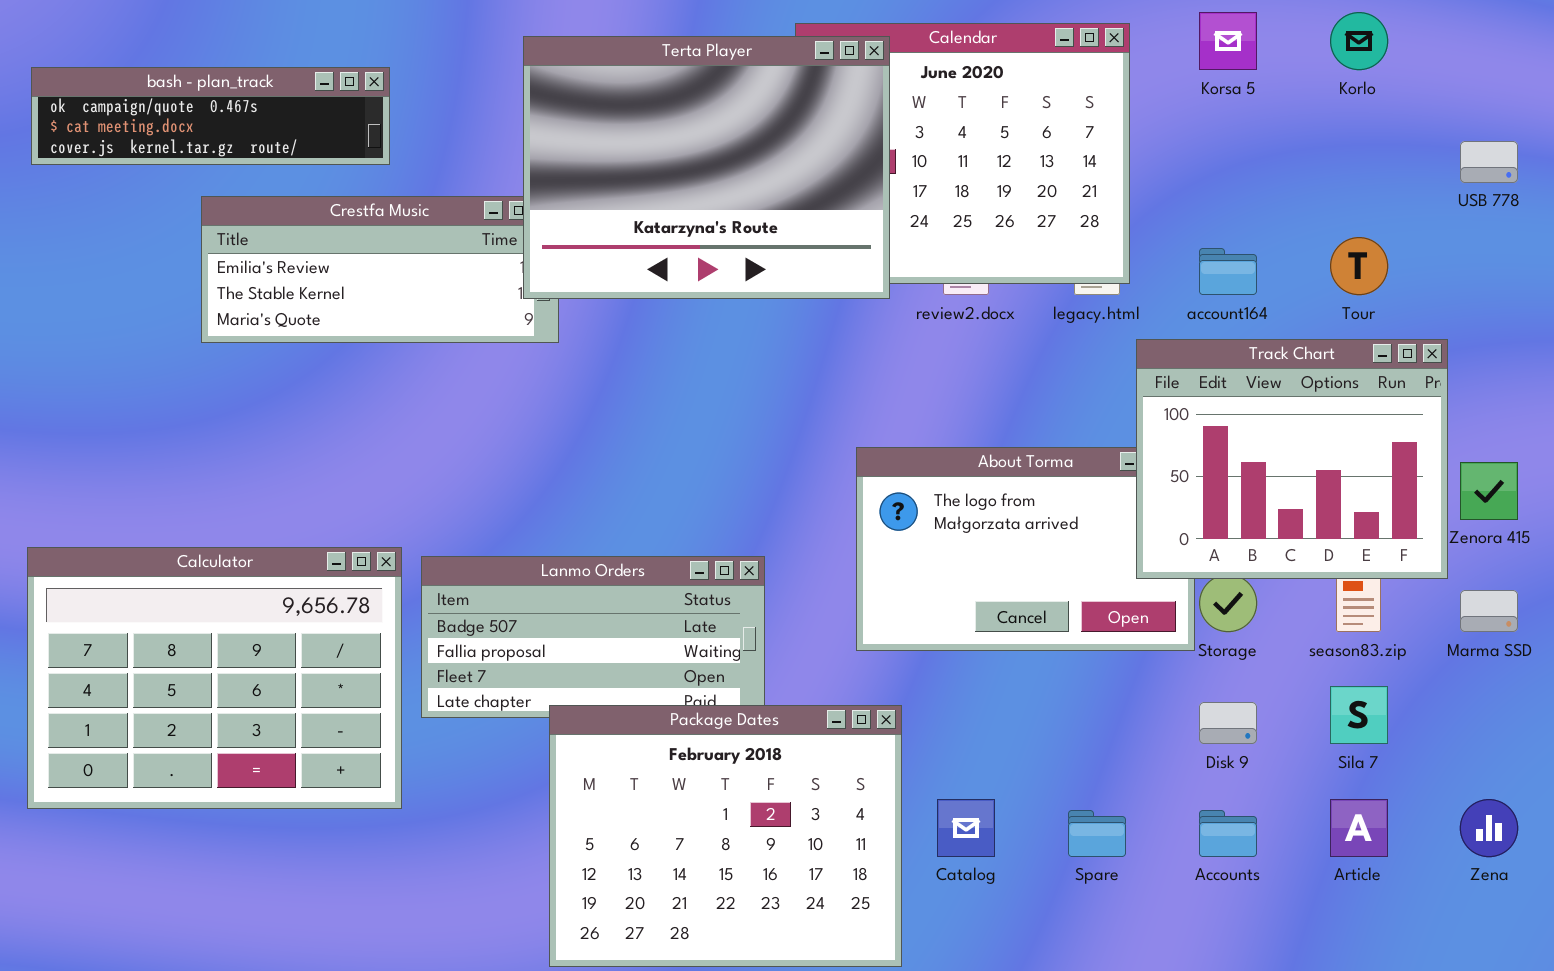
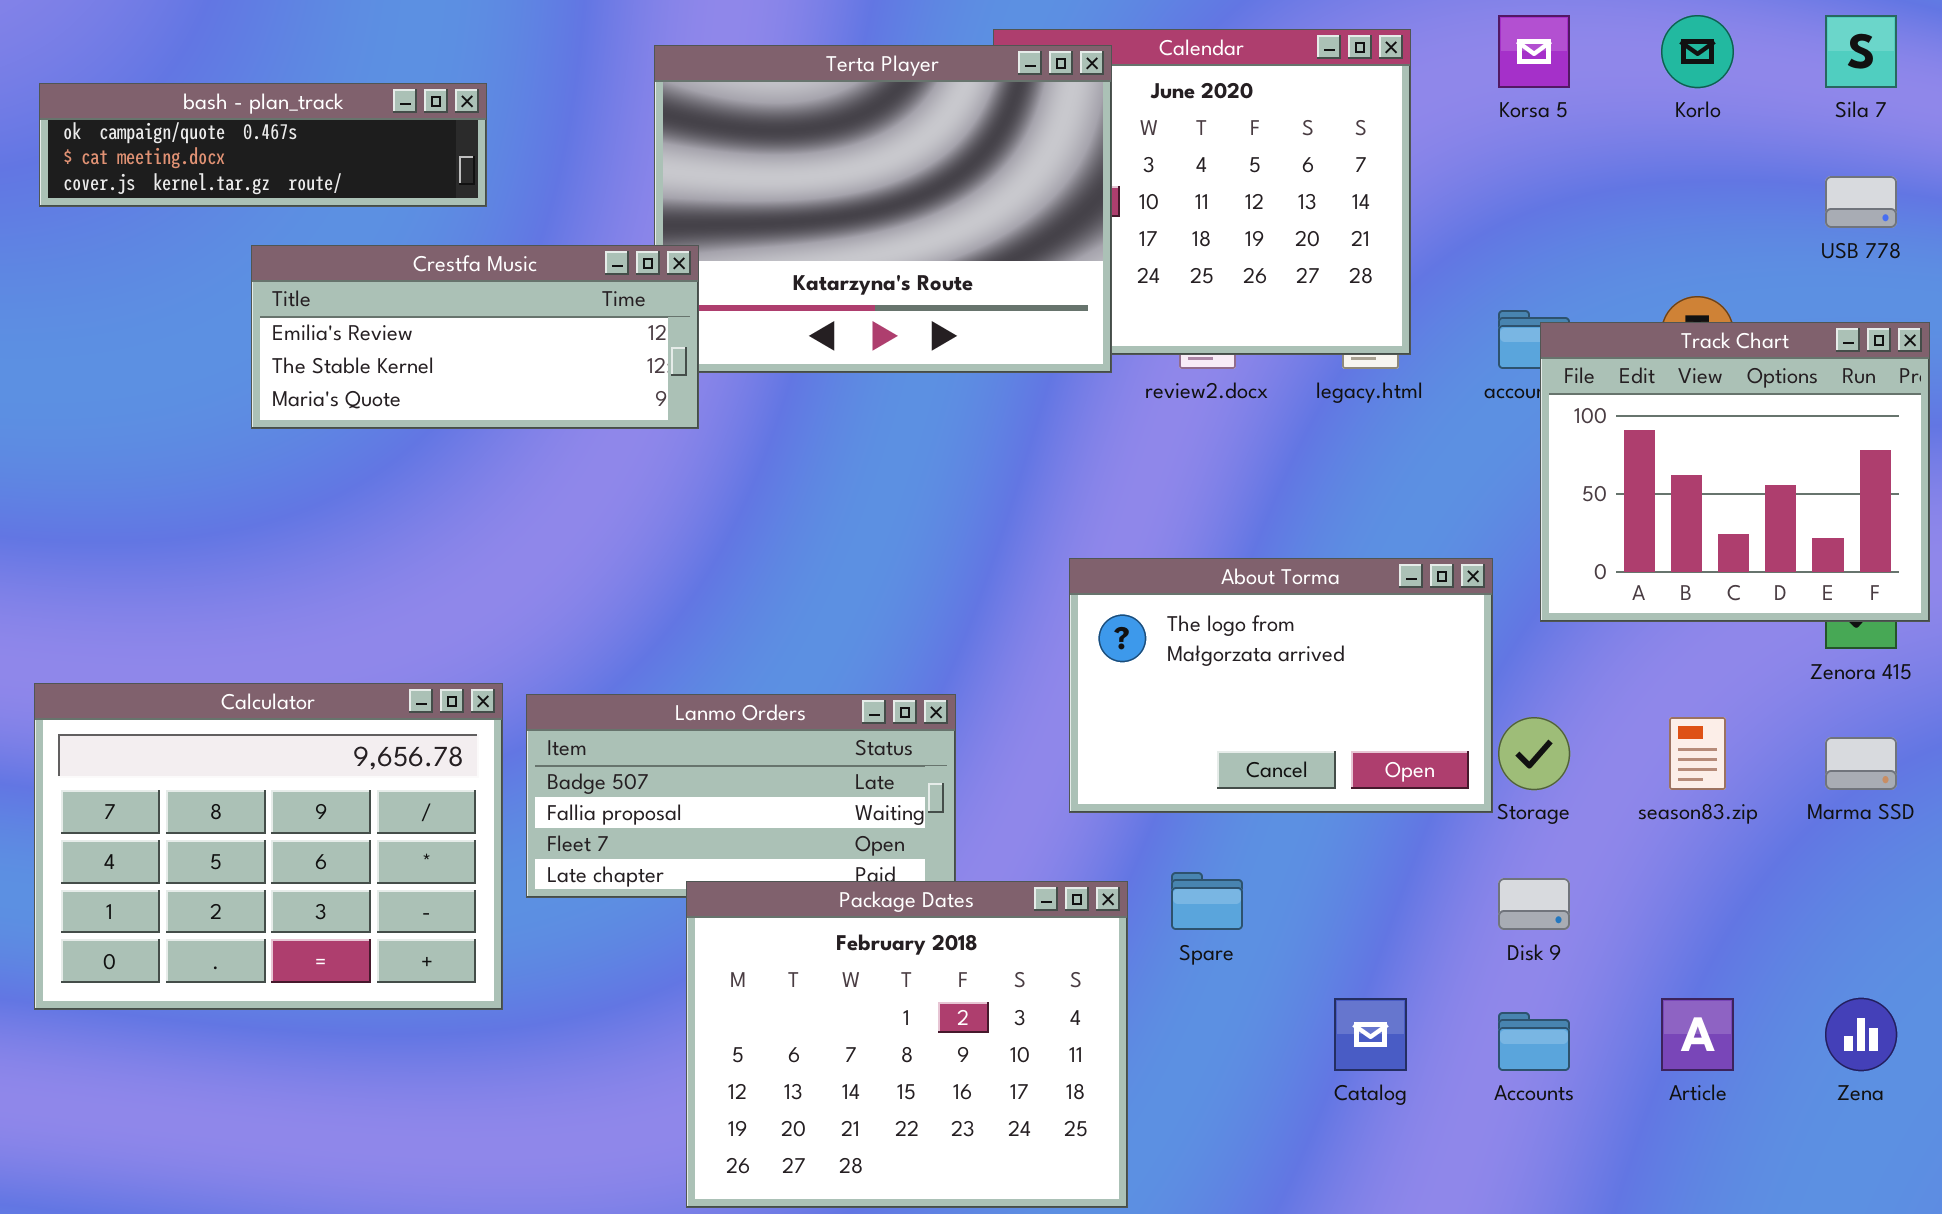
Crestfa Music: [201,196,559,343] -> [251,245,699,429], raised
Track Chart: [1136,339,1448,579] -> [1540,322,1930,622], moved
Sila 7: [1330,686,1388,744] -> [1825,15,1897,88], moved
Catalog: [937,799,995,857] -> [1334,998,1407,1071], moved
Spare: [1068,810,1126,857] -> [1171,872,1243,930], moved

